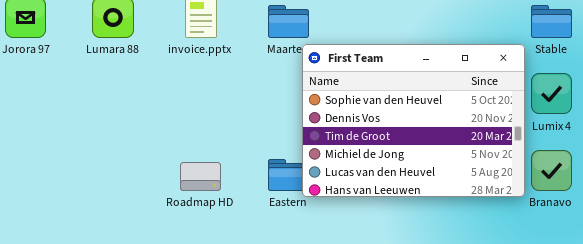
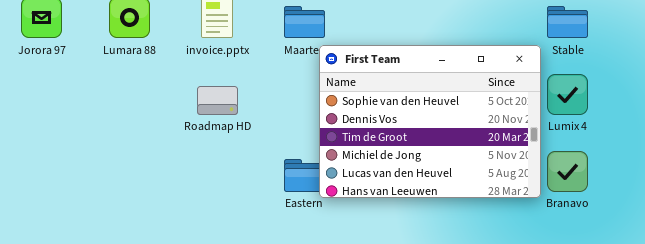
Roadmap HD: [180,162,221,191] -> [197,86,238,115], moved

